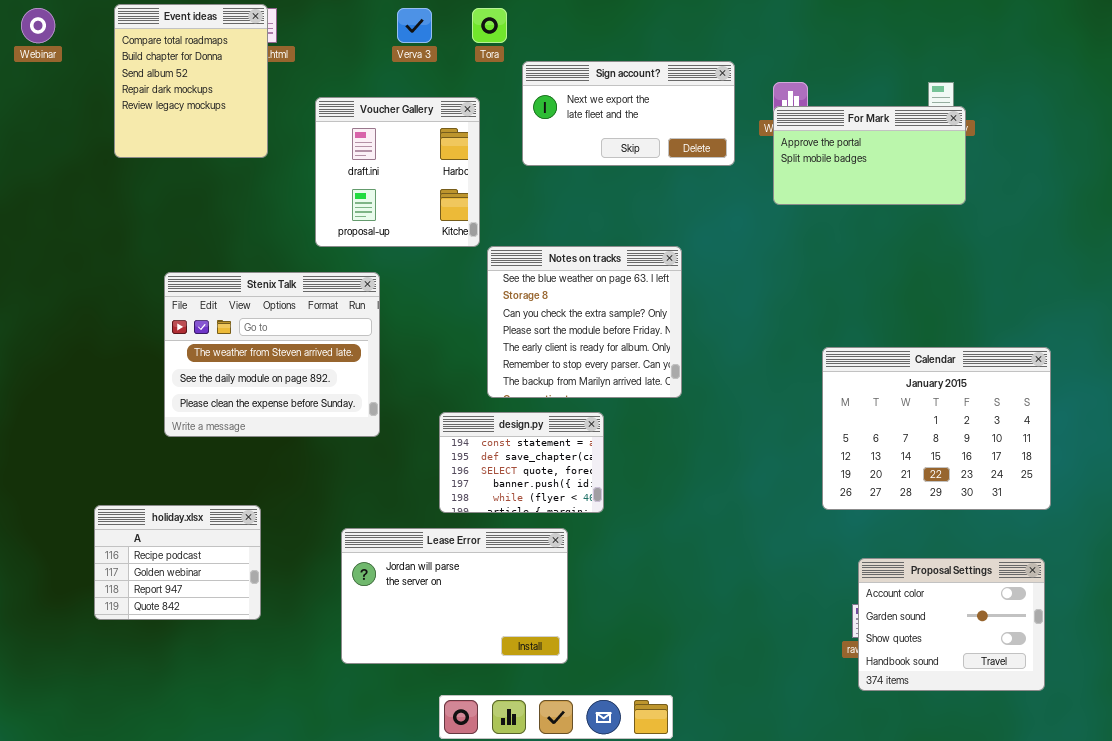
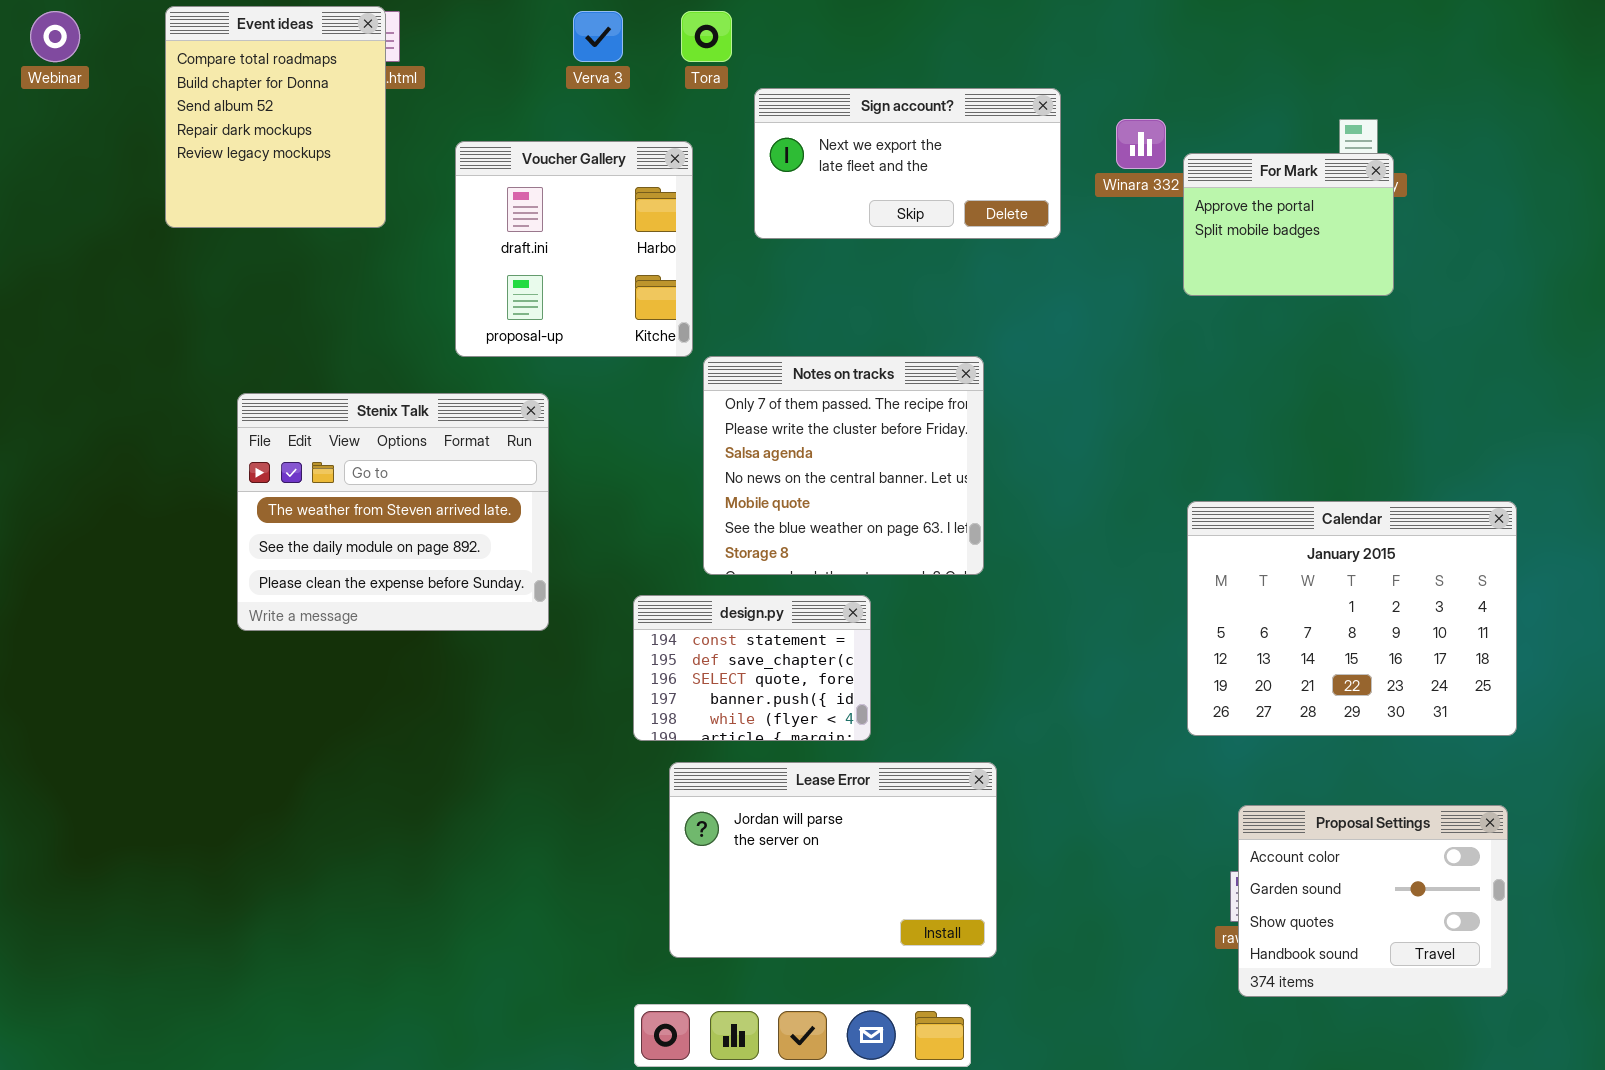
For Mark: [773,106,966,205] -> [1183,153,1394,296], resized
Notes on tracks: [487,246,682,398] -> [703,356,984,575], scrolled up 5 rows
holiday.xlsx: [94,505,261,620] -> none, closed
Lease Error: [341,528,568,664] -> [669,762,997,958], moved

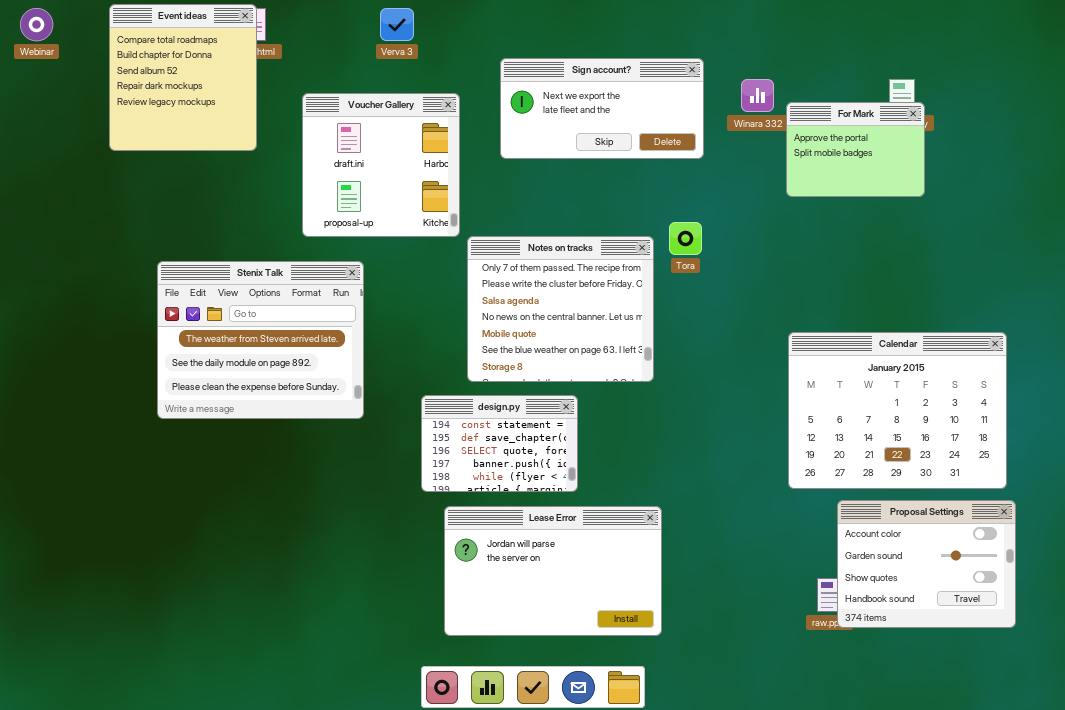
Tora: [681,11,732,62] -> [669,222,702,255], moved
Proposal Settings: [1238,805,1508,997] -> [837,500,1016,628], moved

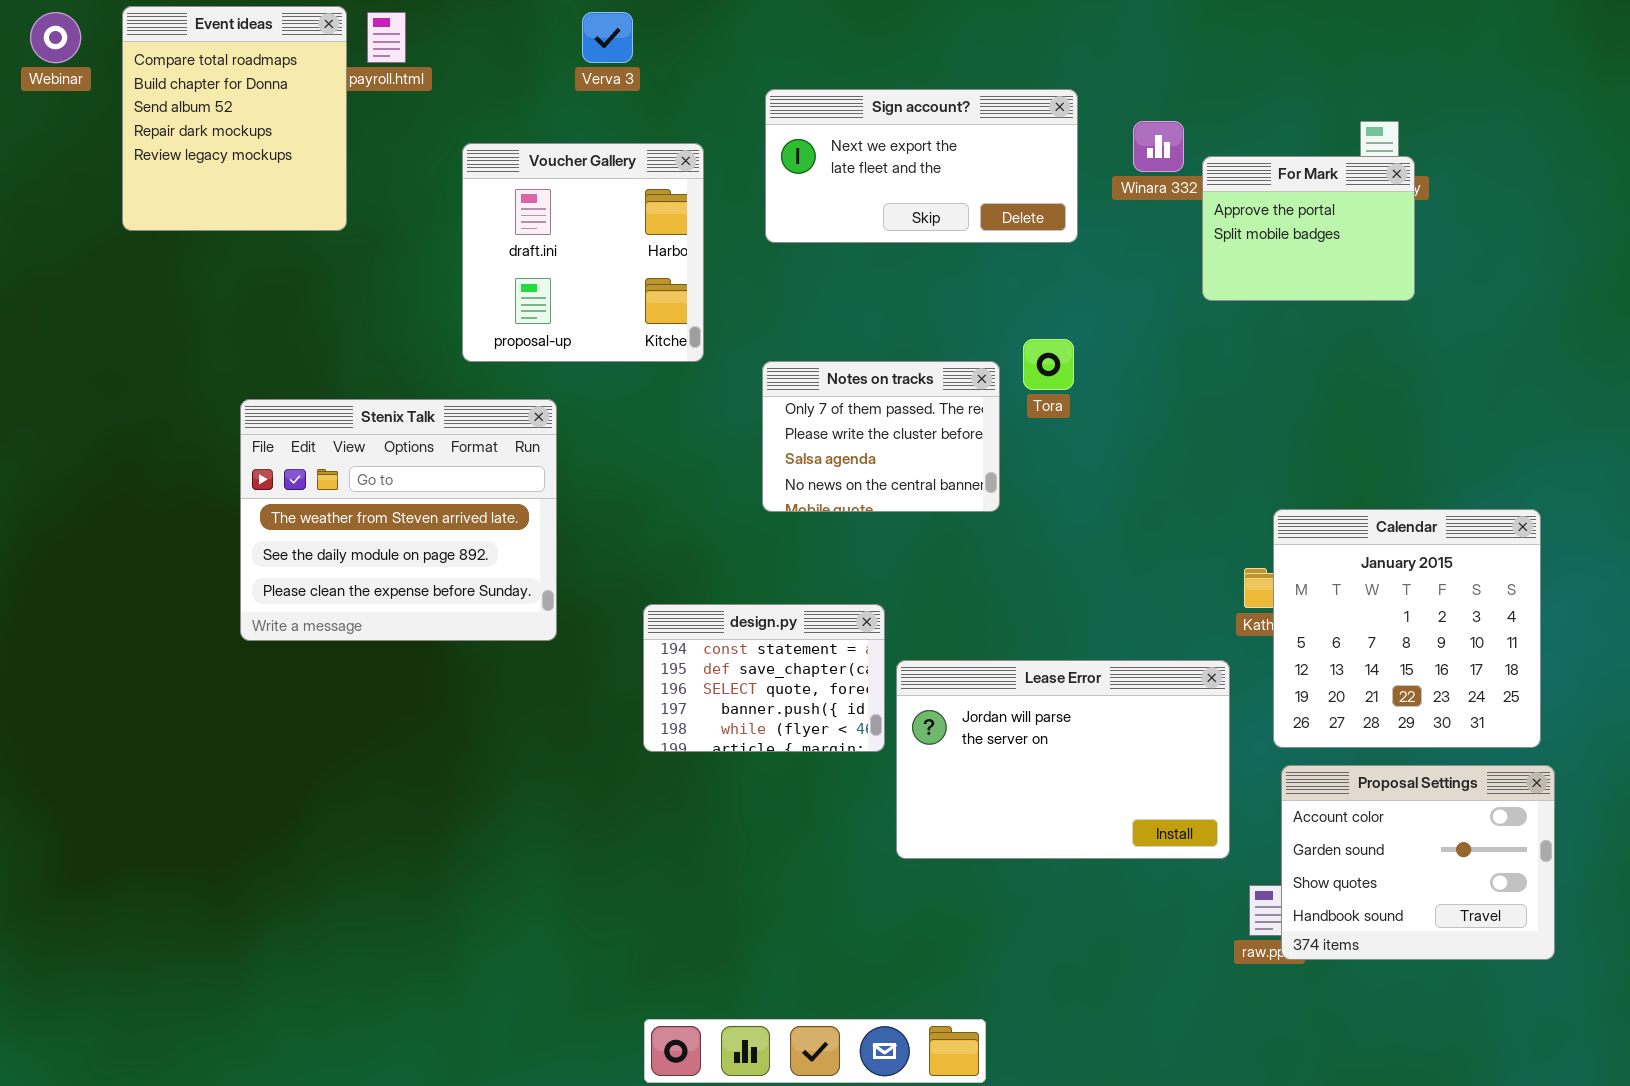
Event ideas: [109,4,257,151] -> [122,6,347,231], moved
Notes on tracks: [467,236,654,382] -> [762,361,1000,512], resized
Calendar: [788,332,1007,489] -> [1273,509,1541,748], resized
Lease Error: [444,506,662,636] -> [896,660,1230,859], moved

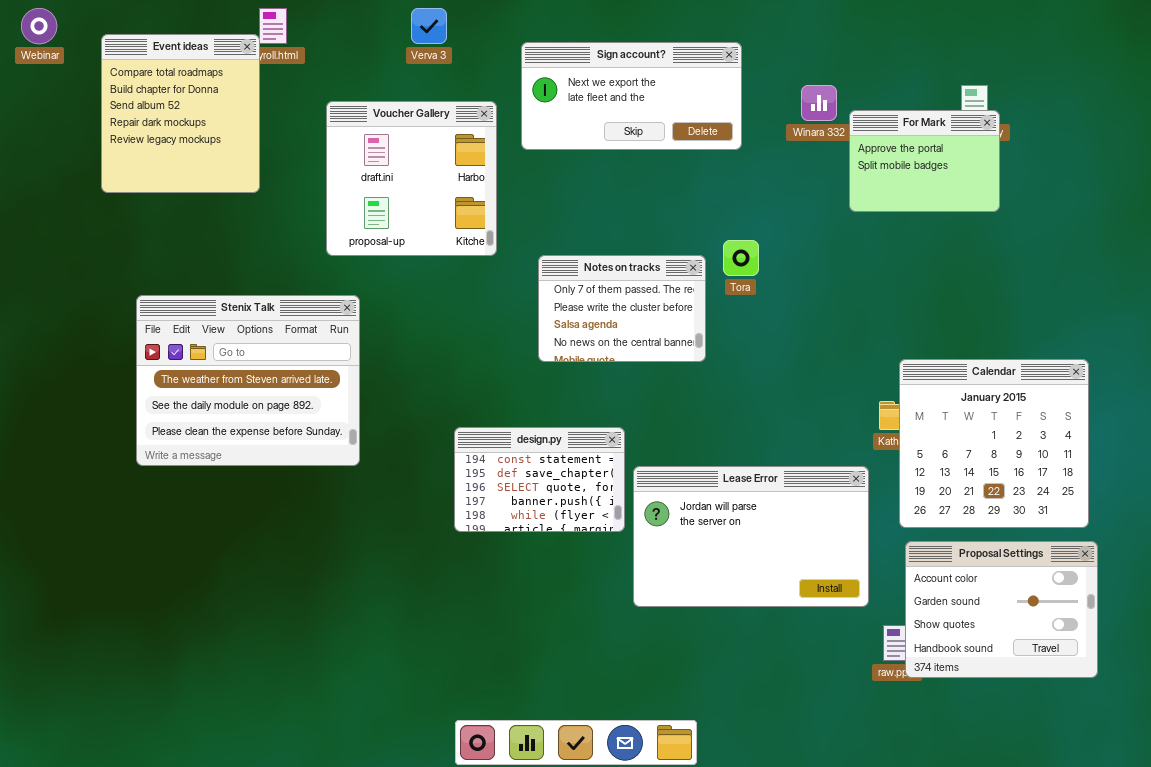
Event ideas: [122,6,347,231] -> [101,34,260,193], moved
Sign account?: [765,89,1078,243] -> [521,42,742,150], moved
Stenix Talk: [240,399,557,641] -> [136,295,360,466], moved

